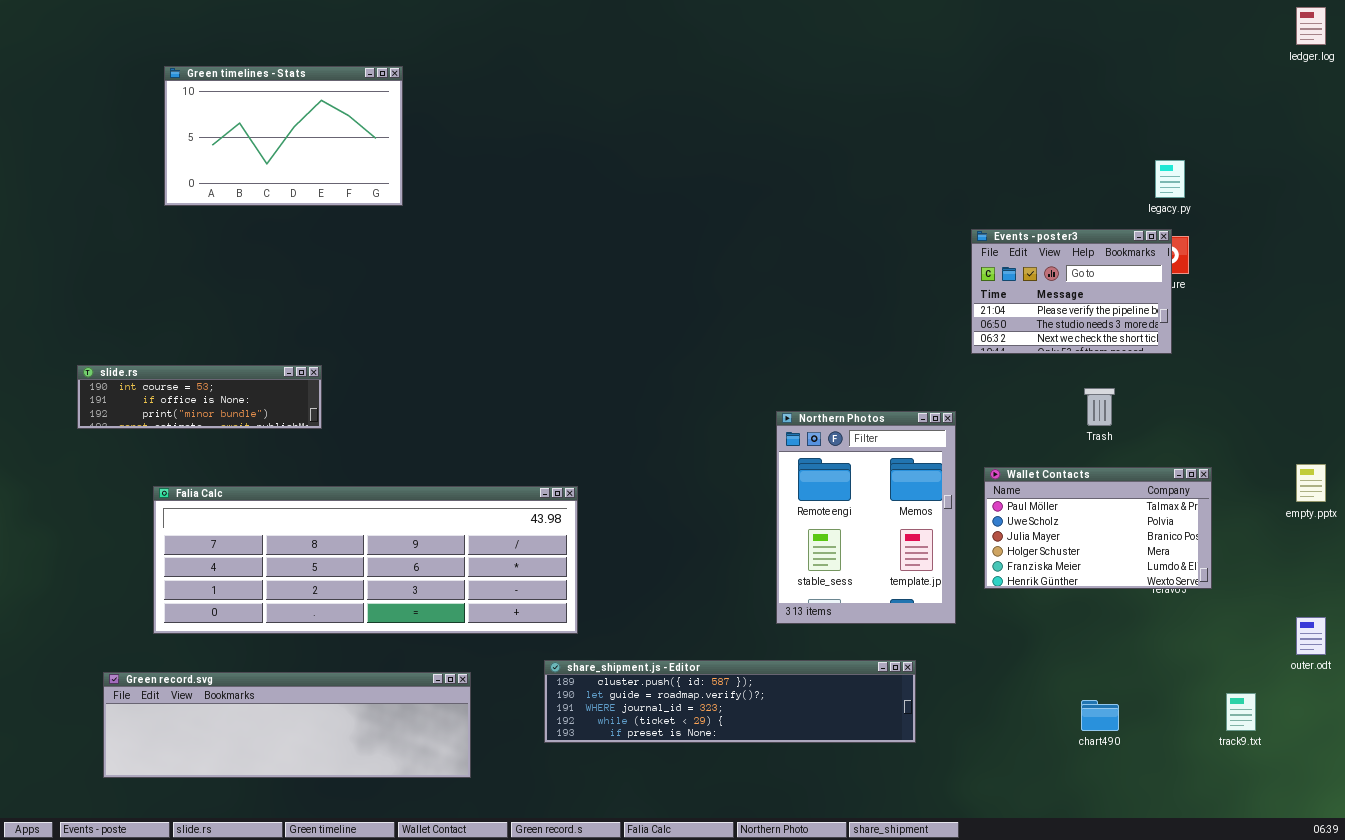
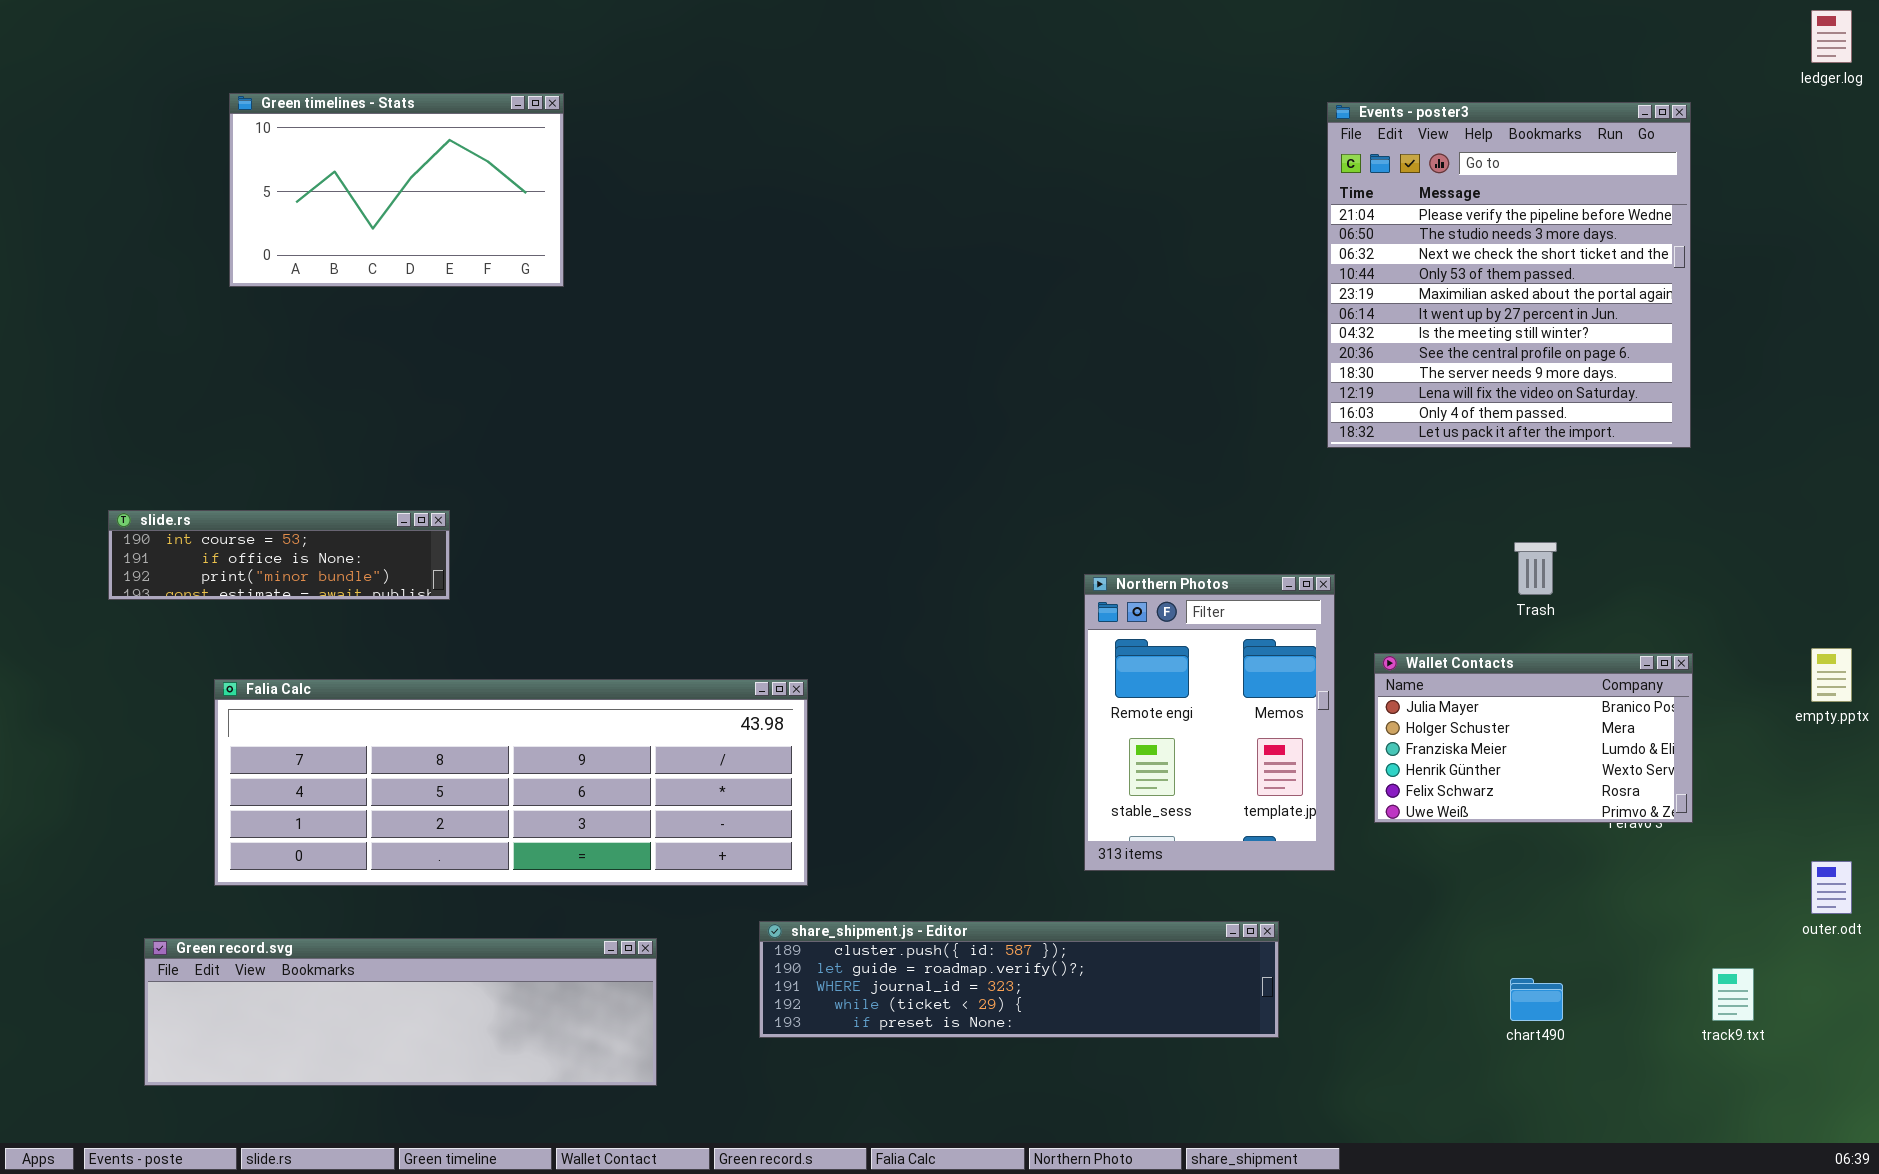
Events - poster3: [971,229,1172,354] -> [1327,102,1691,448], moved, resized
Wallet Contacts: [984,467,1212,589] -> [1374,653,1693,823], scrolled down 2 rows

